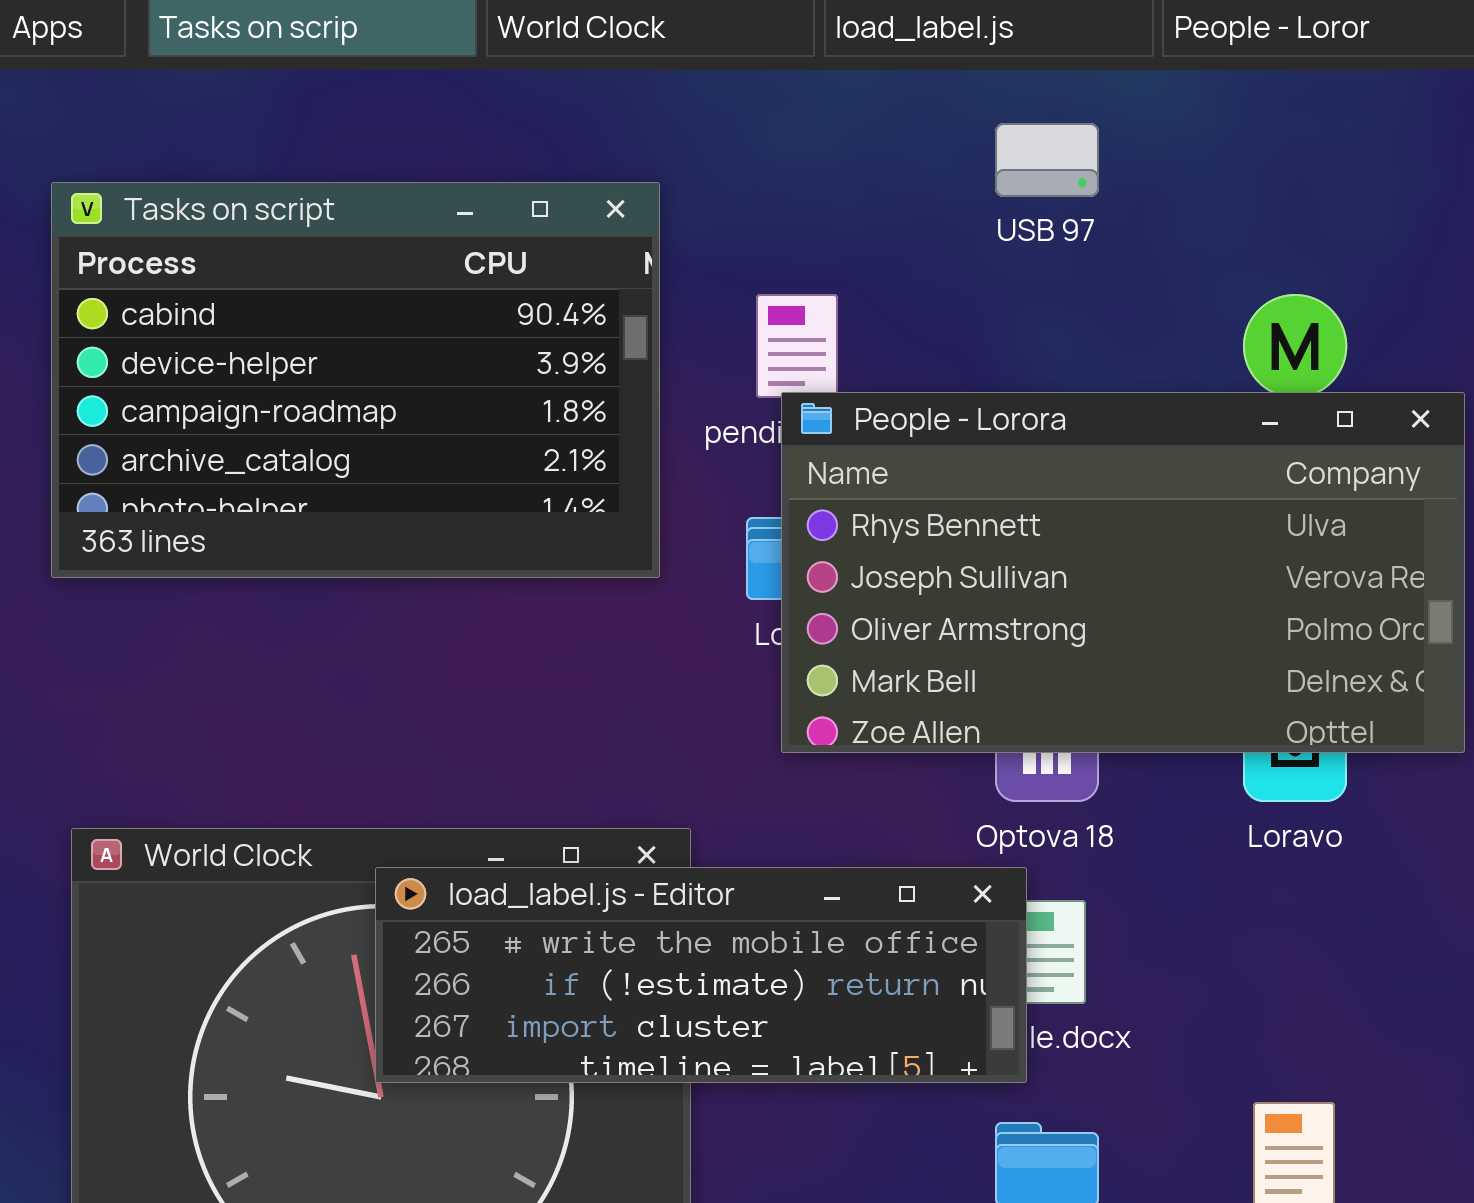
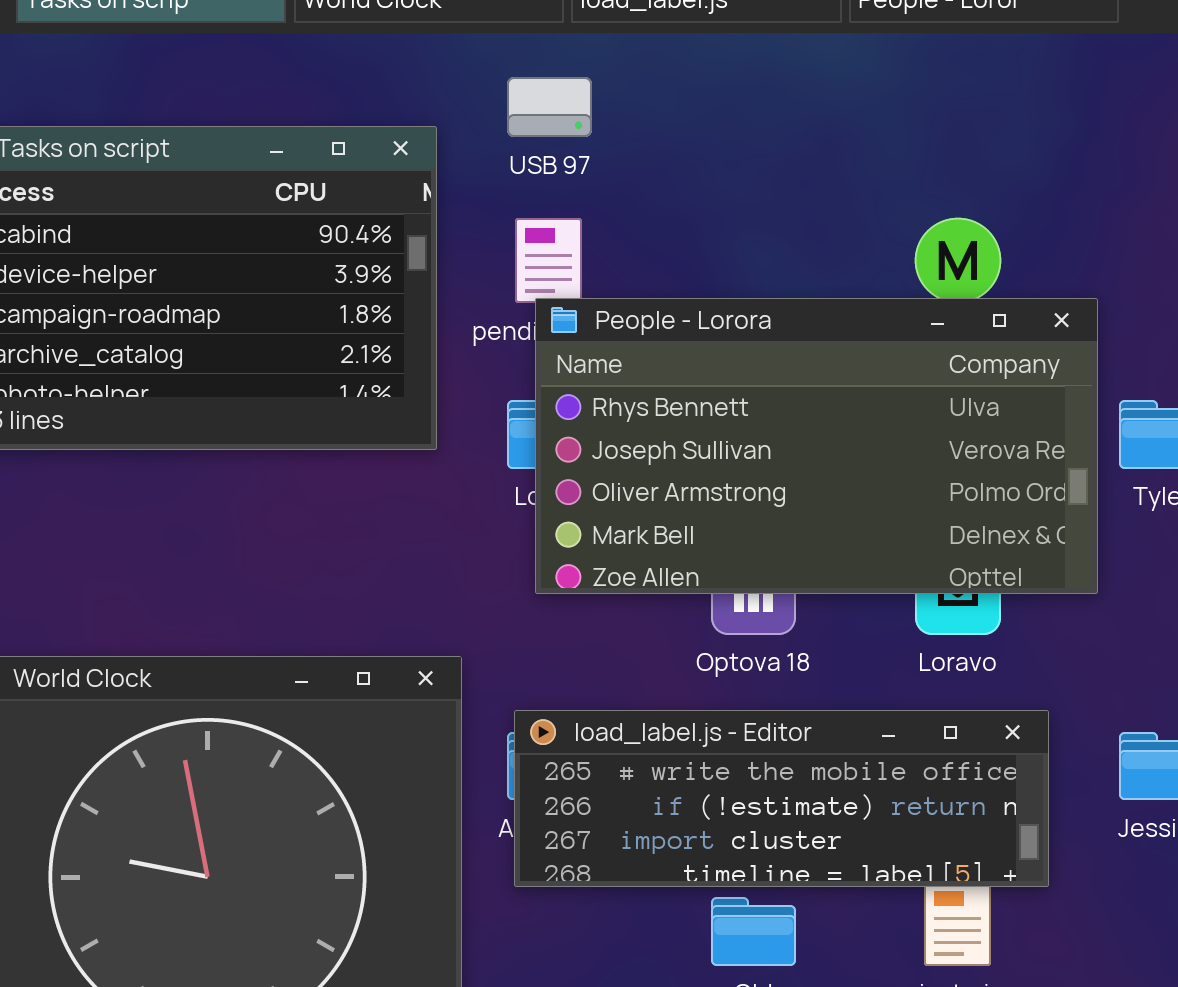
USB 97: [995,123,1099,197] -> [507,77,592,137], moved
load_label.js - Editor: [375,867,1027,1083] -> [514,710,1049,887], moved

